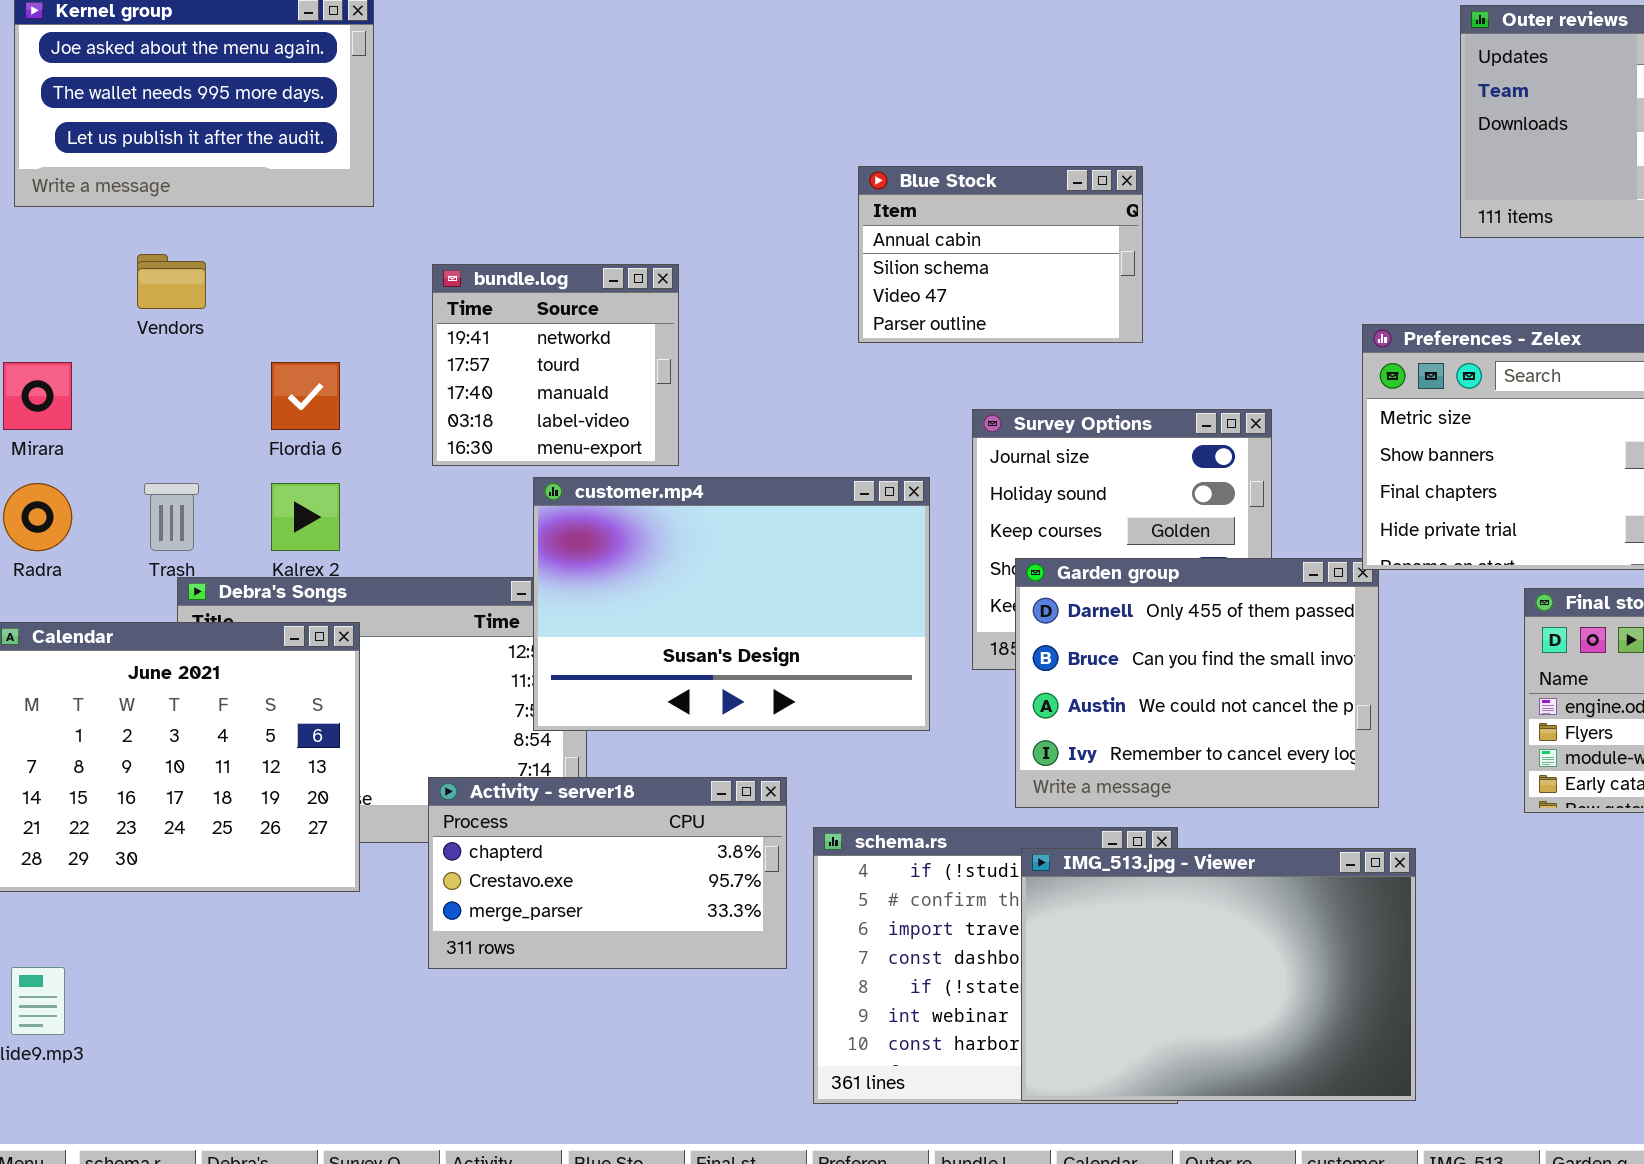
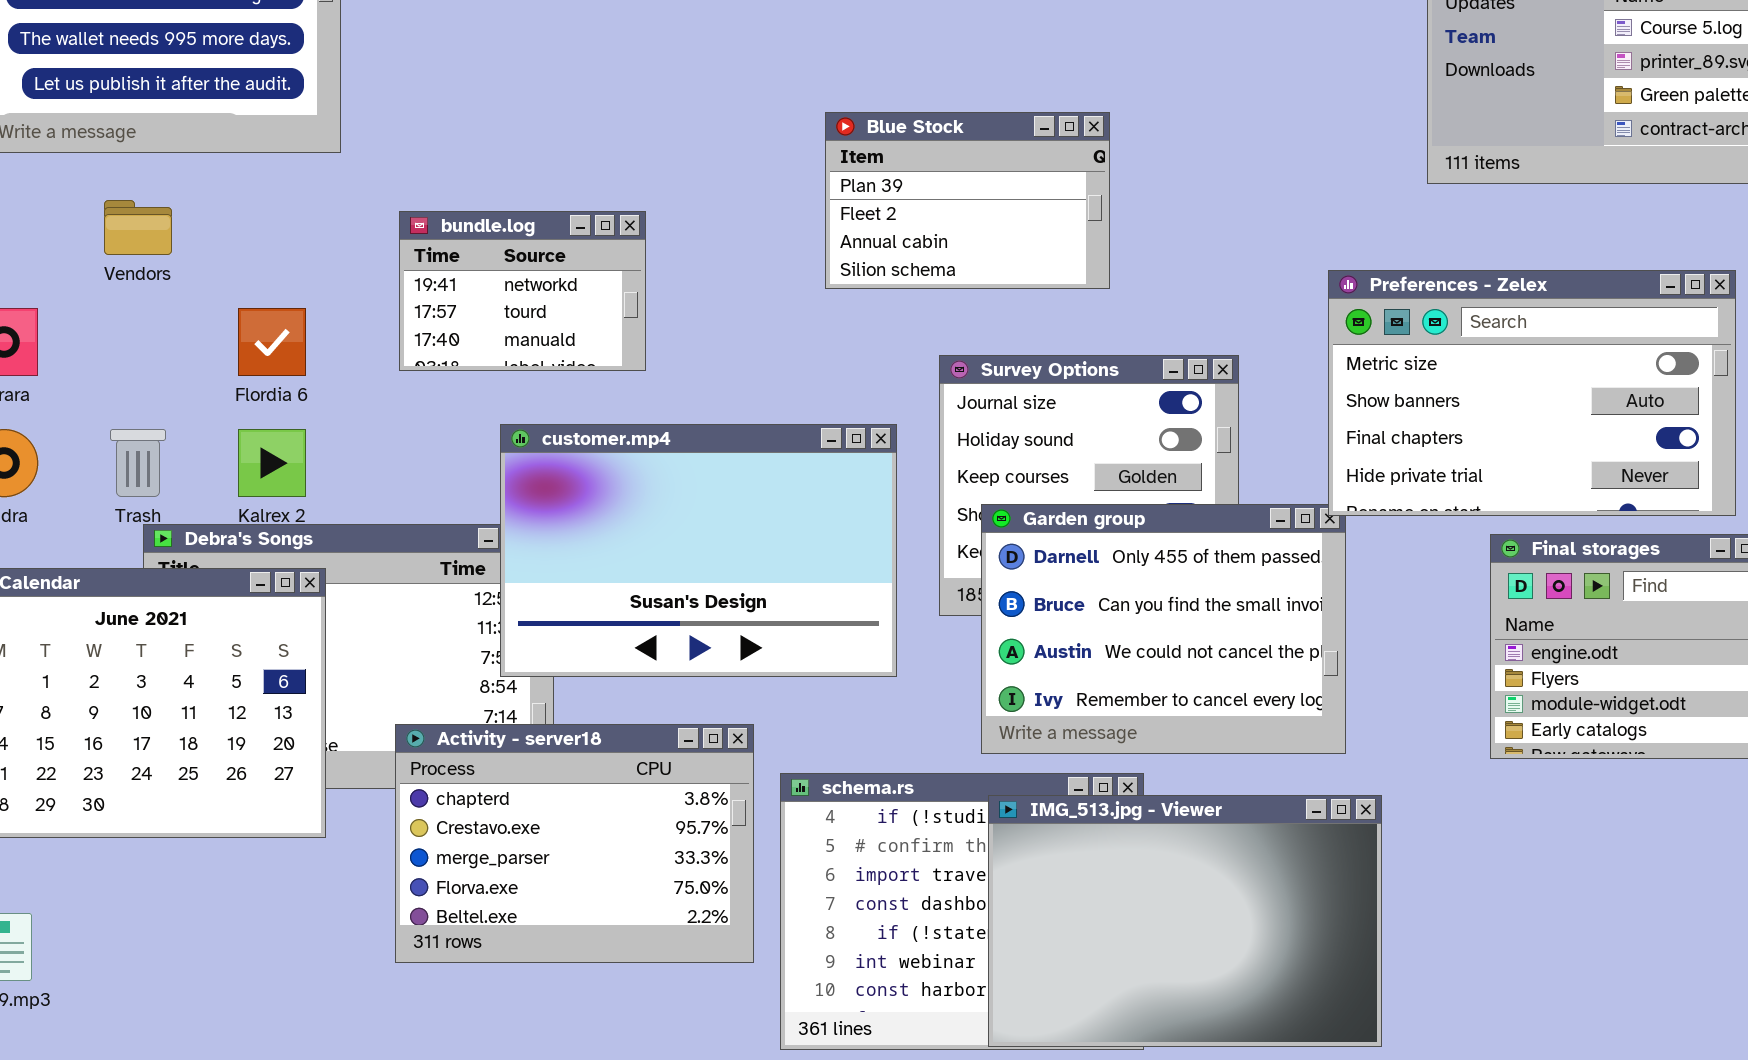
Blue Stock: [858,166,1143,343] -> [825,112,1110,289], scrolled up 2 rows
bundle.log: [432,264,679,466] -> [399,211,646,371], resized
Activity - server18: [428,777,787,969] -> [395,724,754,963], resized

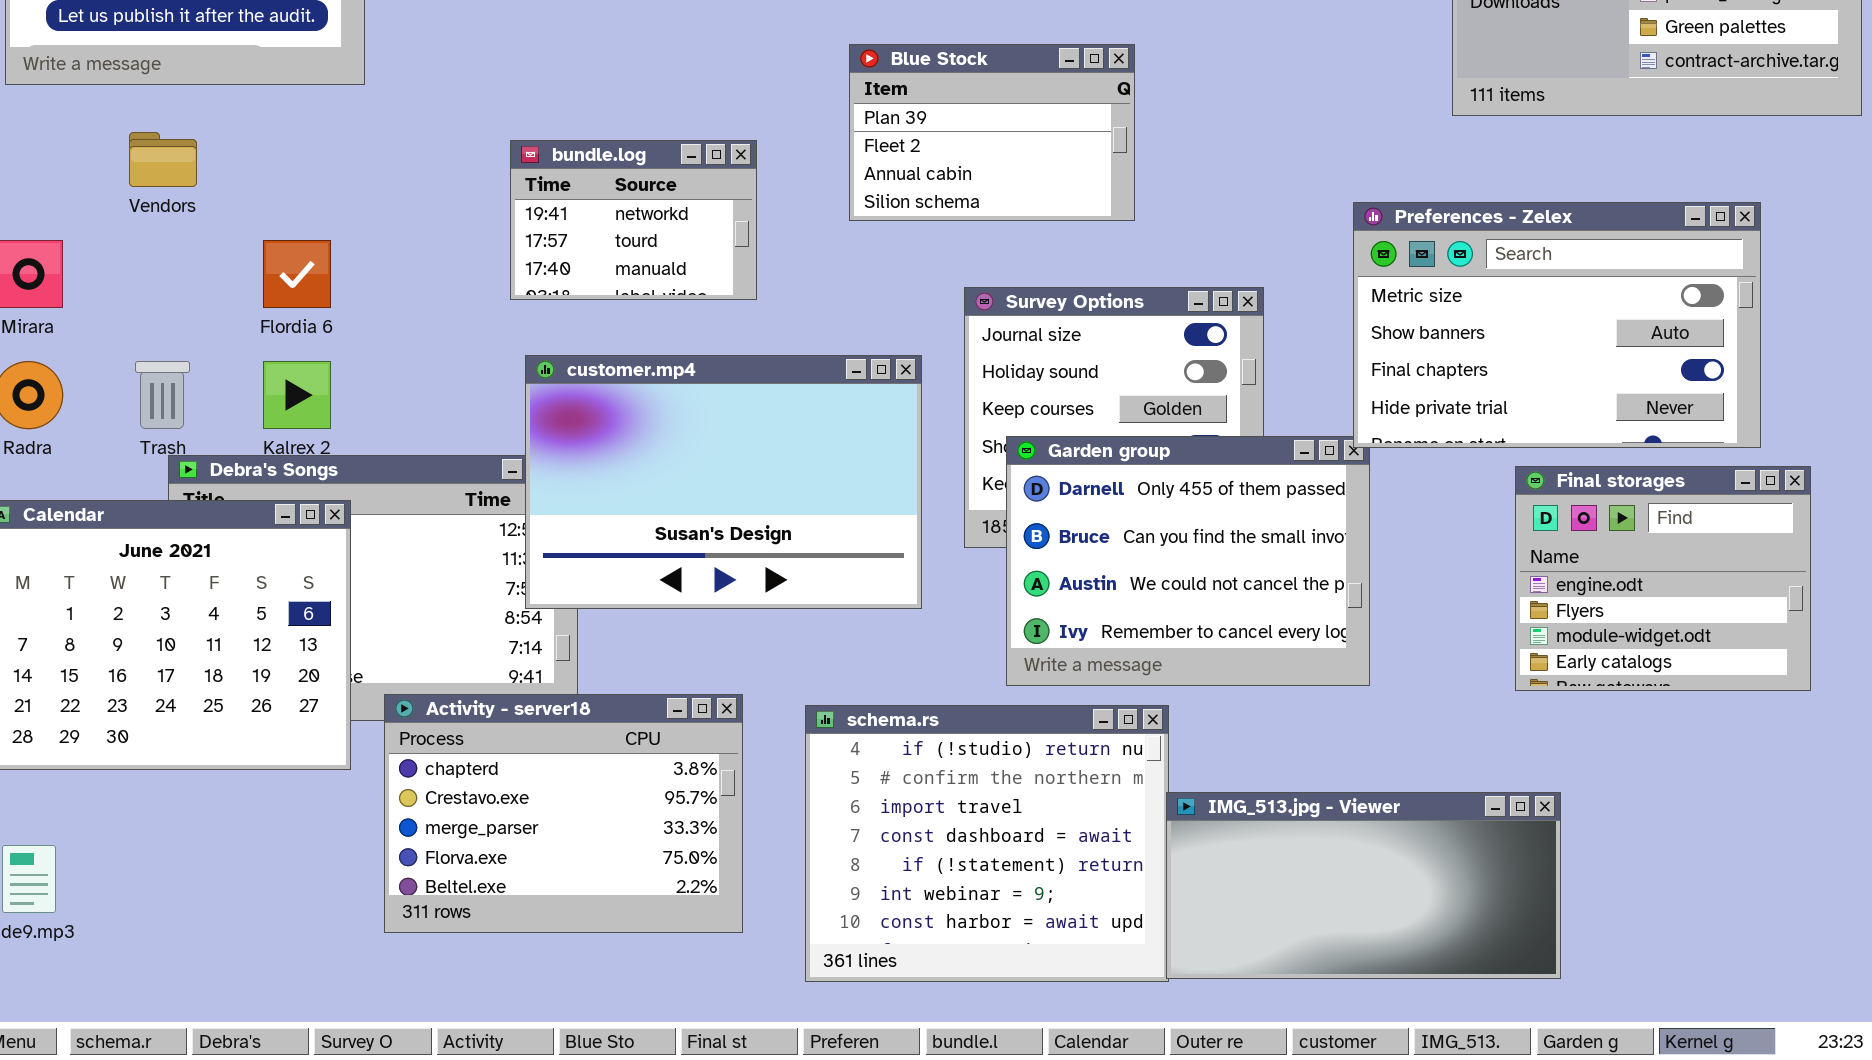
bundle.log: [399,211,646,371] -> [510,140,757,300], moved
Activity - server18: [395,724,754,963] -> [384,694,743,933], moved
IMG_513.jpg - Viewer: [988,795,1382,1047] -> [1166,792,1561,979], moved, resized

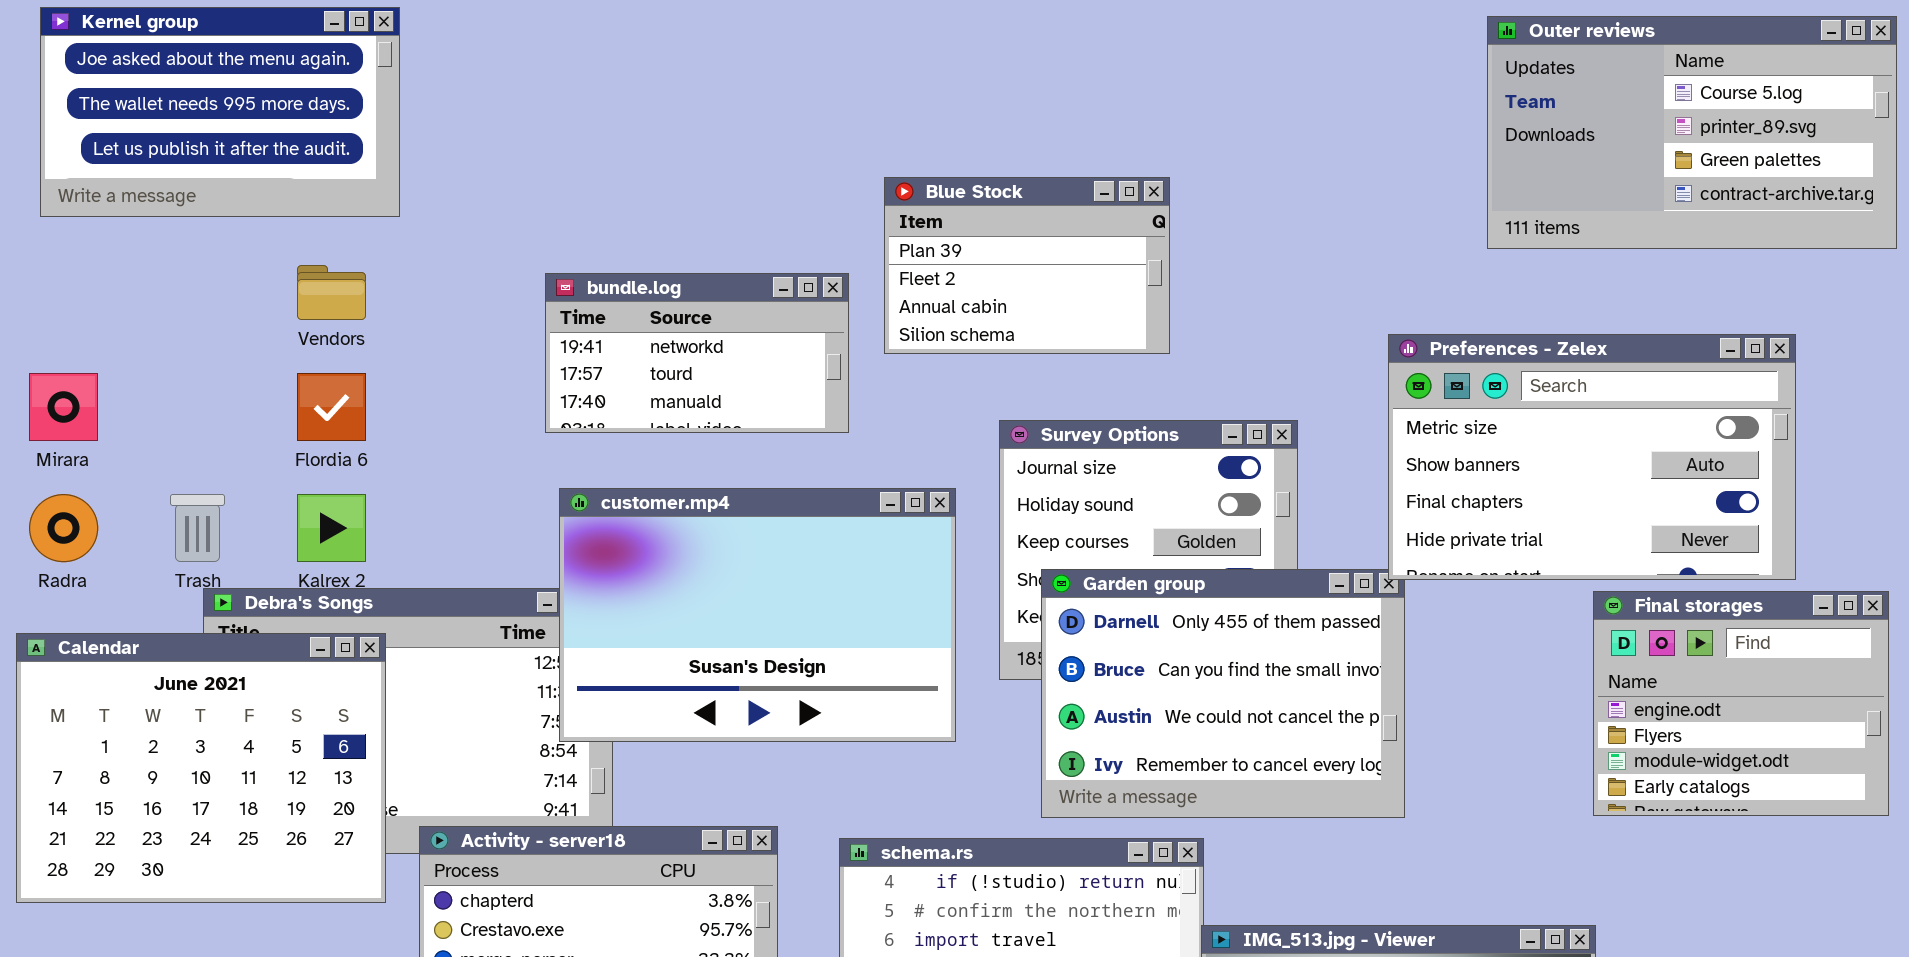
Vendors: [129,132,197,187] -> [297,265,366,320], moved
bundle.log: [510,140,757,300] -> [545,273,849,433], resized
Final storages: [1515,466,1811,691] -> [1593,591,1889,816], moved

